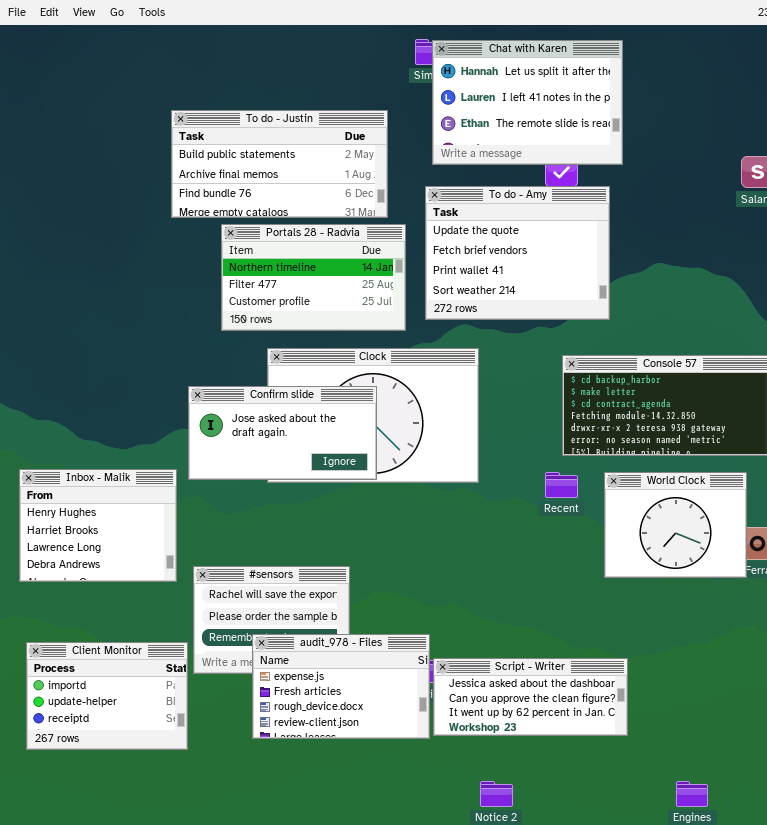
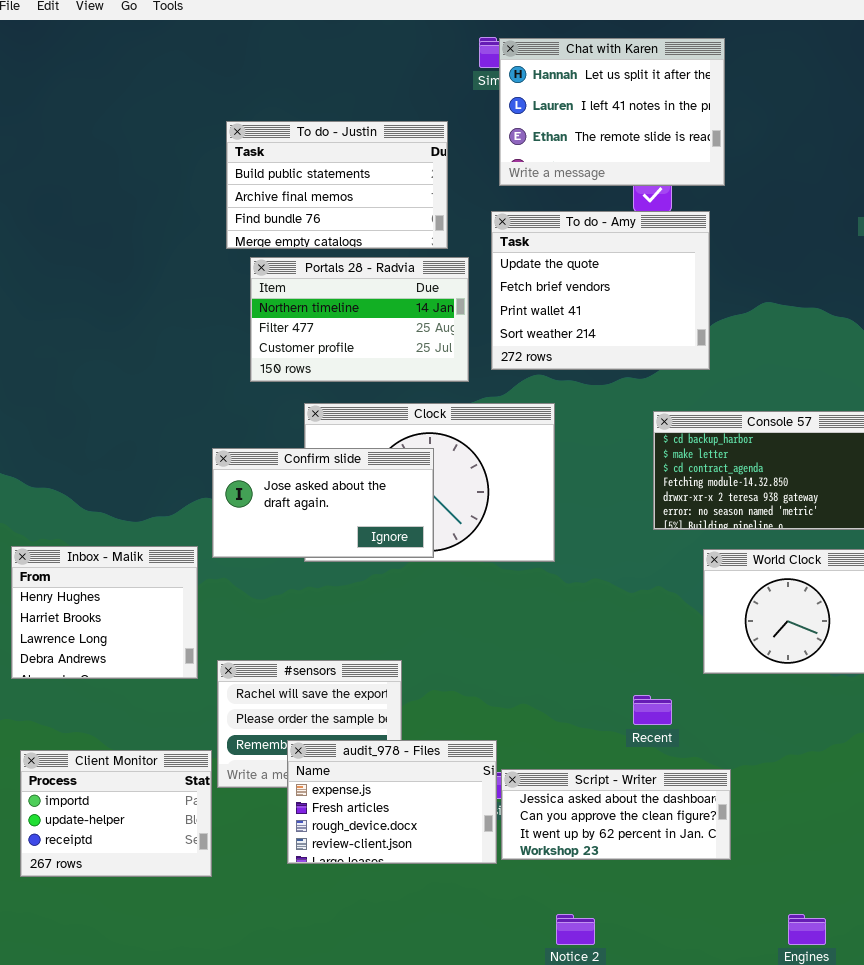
To do - Justin: [171,110,388,218] -> [226,121,448,249], resized
Recent: [545,472,578,498] -> [633,695,672,725], moved

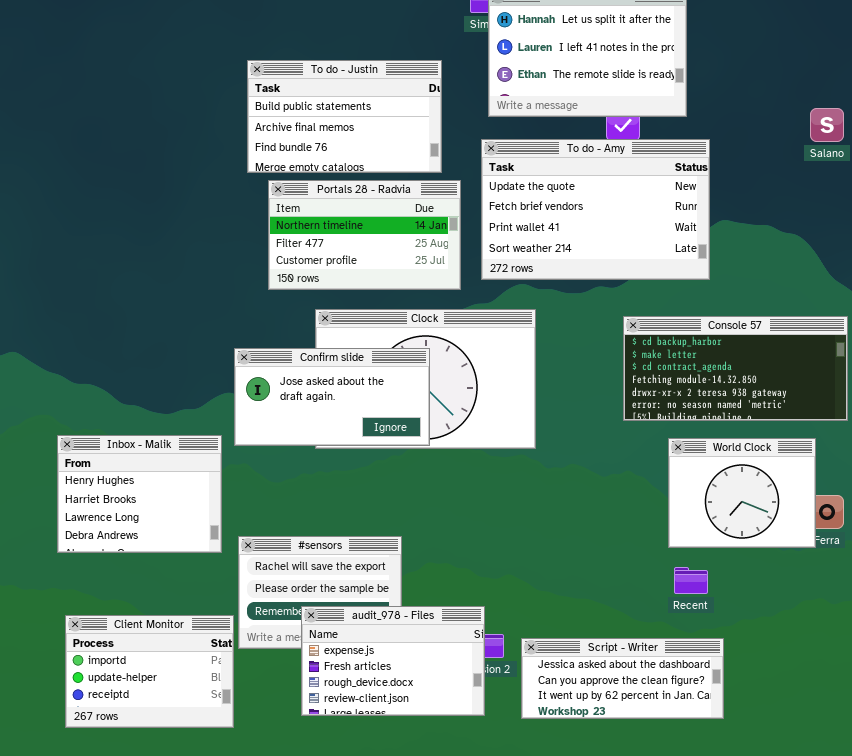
To do - Amy: [491,211,710,370] -> [481,139,710,280], resized
Recent: [633,695,672,725] -> [674,567,708,594], moved
Script - Writer: [501,769,731,860] -> [521,638,724,719], moved

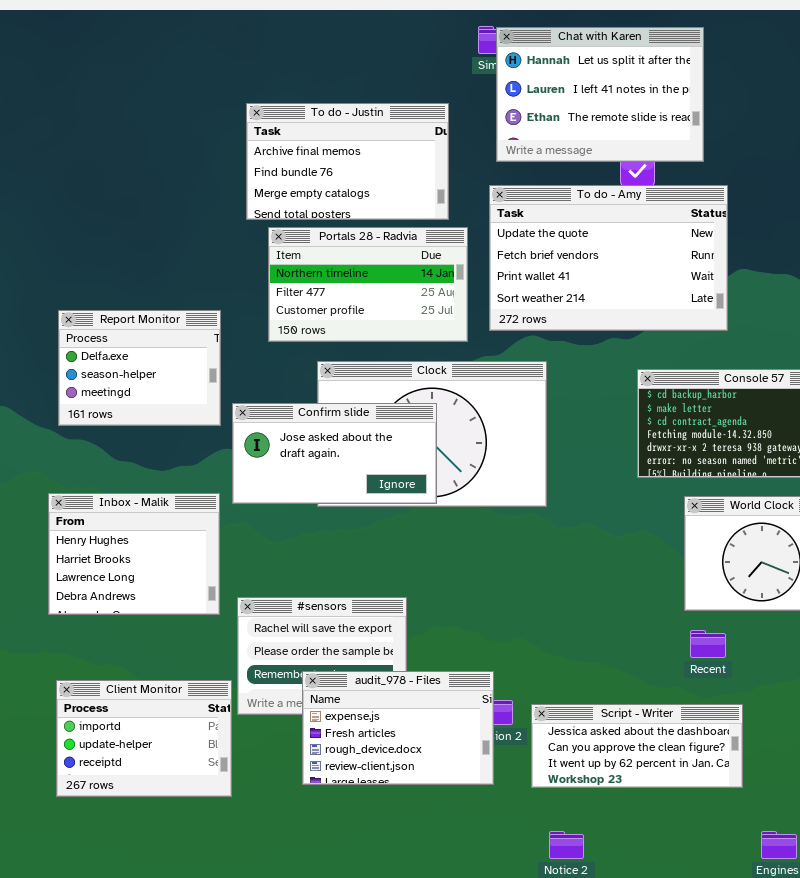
To do - Justin: [247,60,442,173] -> [246,103,449,220], scrolled down 1 row
Report Monitor: none -> [58,310,221,426], opened

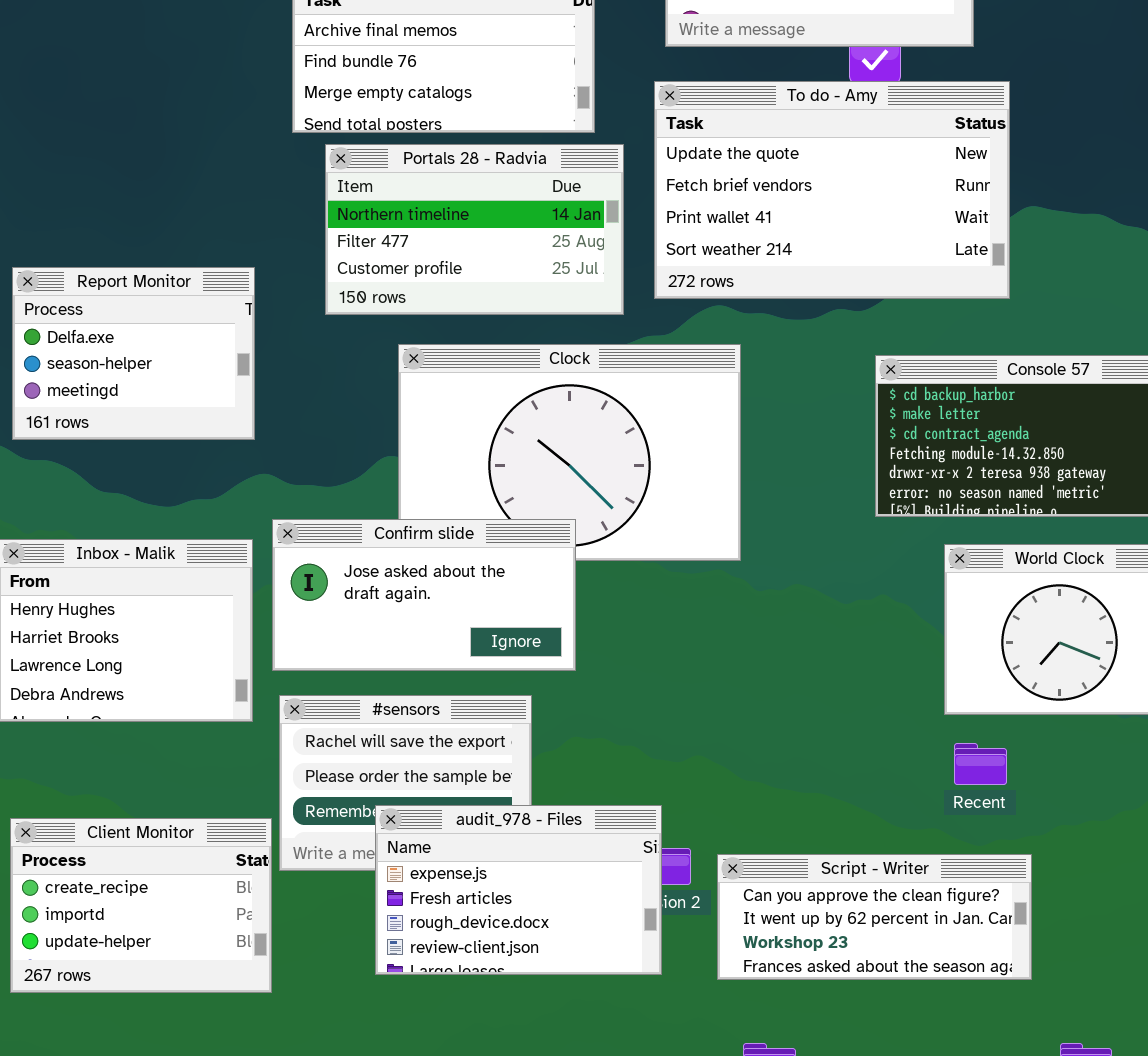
Confirm slide: [232,403,437,504] -> [272,519,576,671], moved
Client Monitor: [56,680,232,797] -> [10,818,272,993], scrolled up 1 row
Script - Writer: [531,704,743,788] -> [717,854,1032,980], scrolled down 1 row

